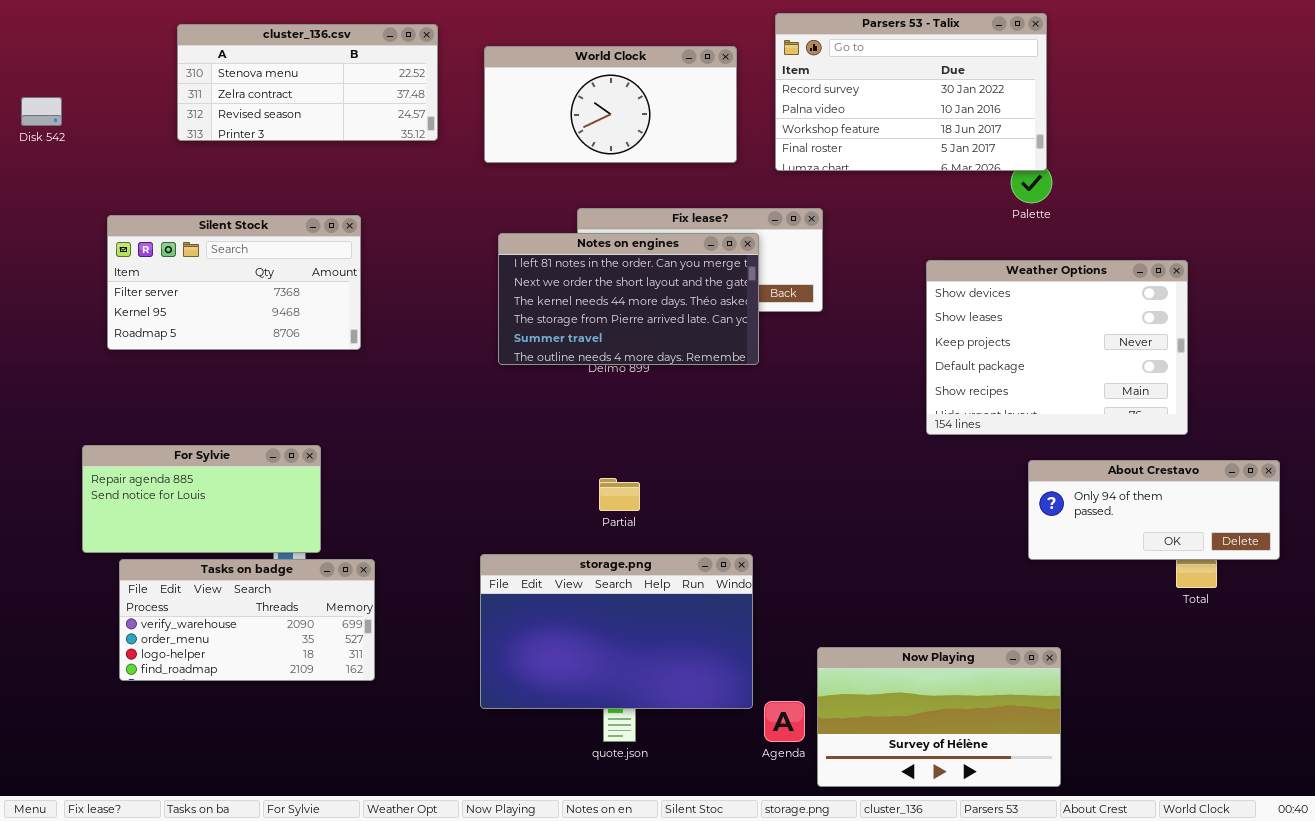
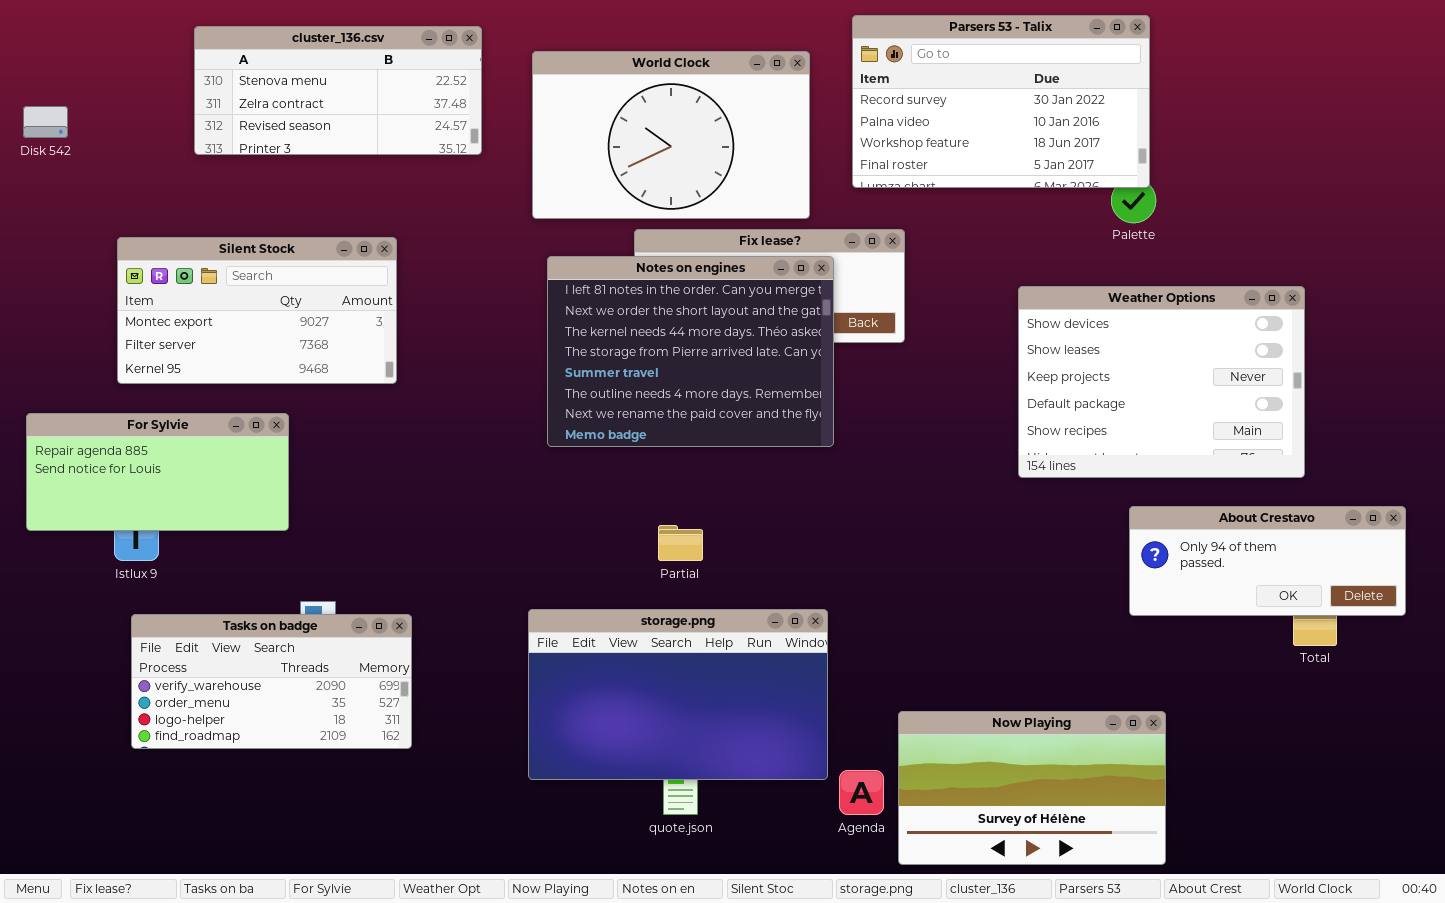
World Clock: [484,46,737,163] -> [532,51,810,219], resized
Silent Stock: [107,215,361,350] -> [117,237,397,384], scrolled up 1 row
Notes on engines: [498,233,759,365] -> [547,256,834,447], resized
For Sylvie: [82,445,321,553] -> [26,413,289,531], moved

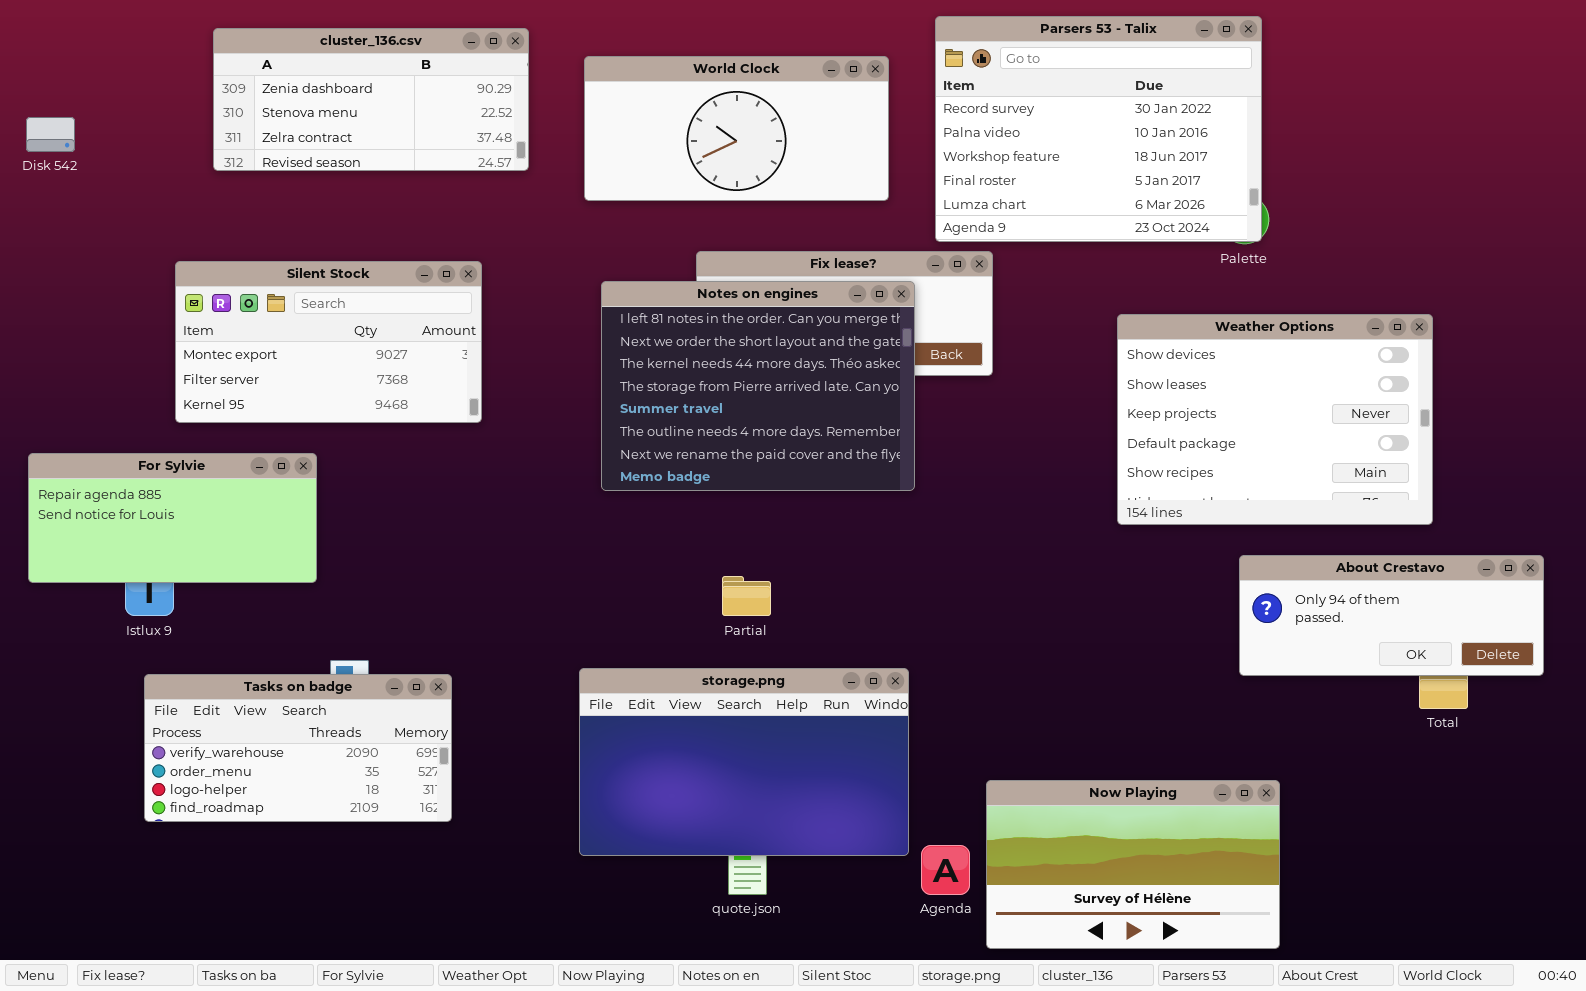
Parsers 53 - Talix: [852,15,1150,188] -> [935,16,1262,242], resized
cluster_136.csv: [194,26,482,155] -> [213,28,529,171], scrolled up 1 row
World Clock: [532,51,810,219] -> [584,56,889,201], resized
Silent Stock: [117,237,397,384] -> [175,261,482,423], moved

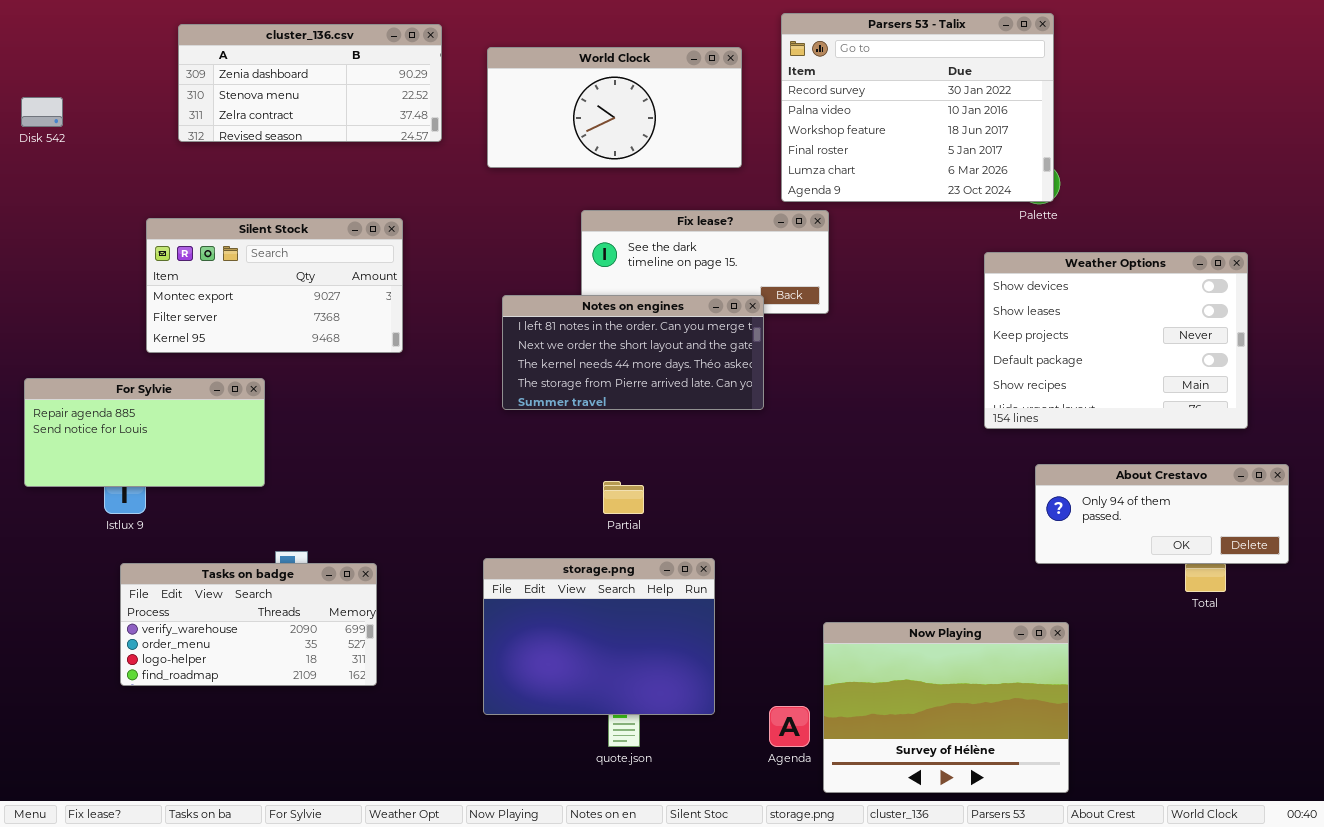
Notes on engines: [601,281,915,491] -> [502,295,764,410], resized
Weather Options: [1117,314,1433,525] -> [984,252,1248,429], moved
storage.png: [579,668,909,856] -> [483,558,715,715], resized
Now Playing: [986,780,1280,949] -> [823,622,1069,793], resized

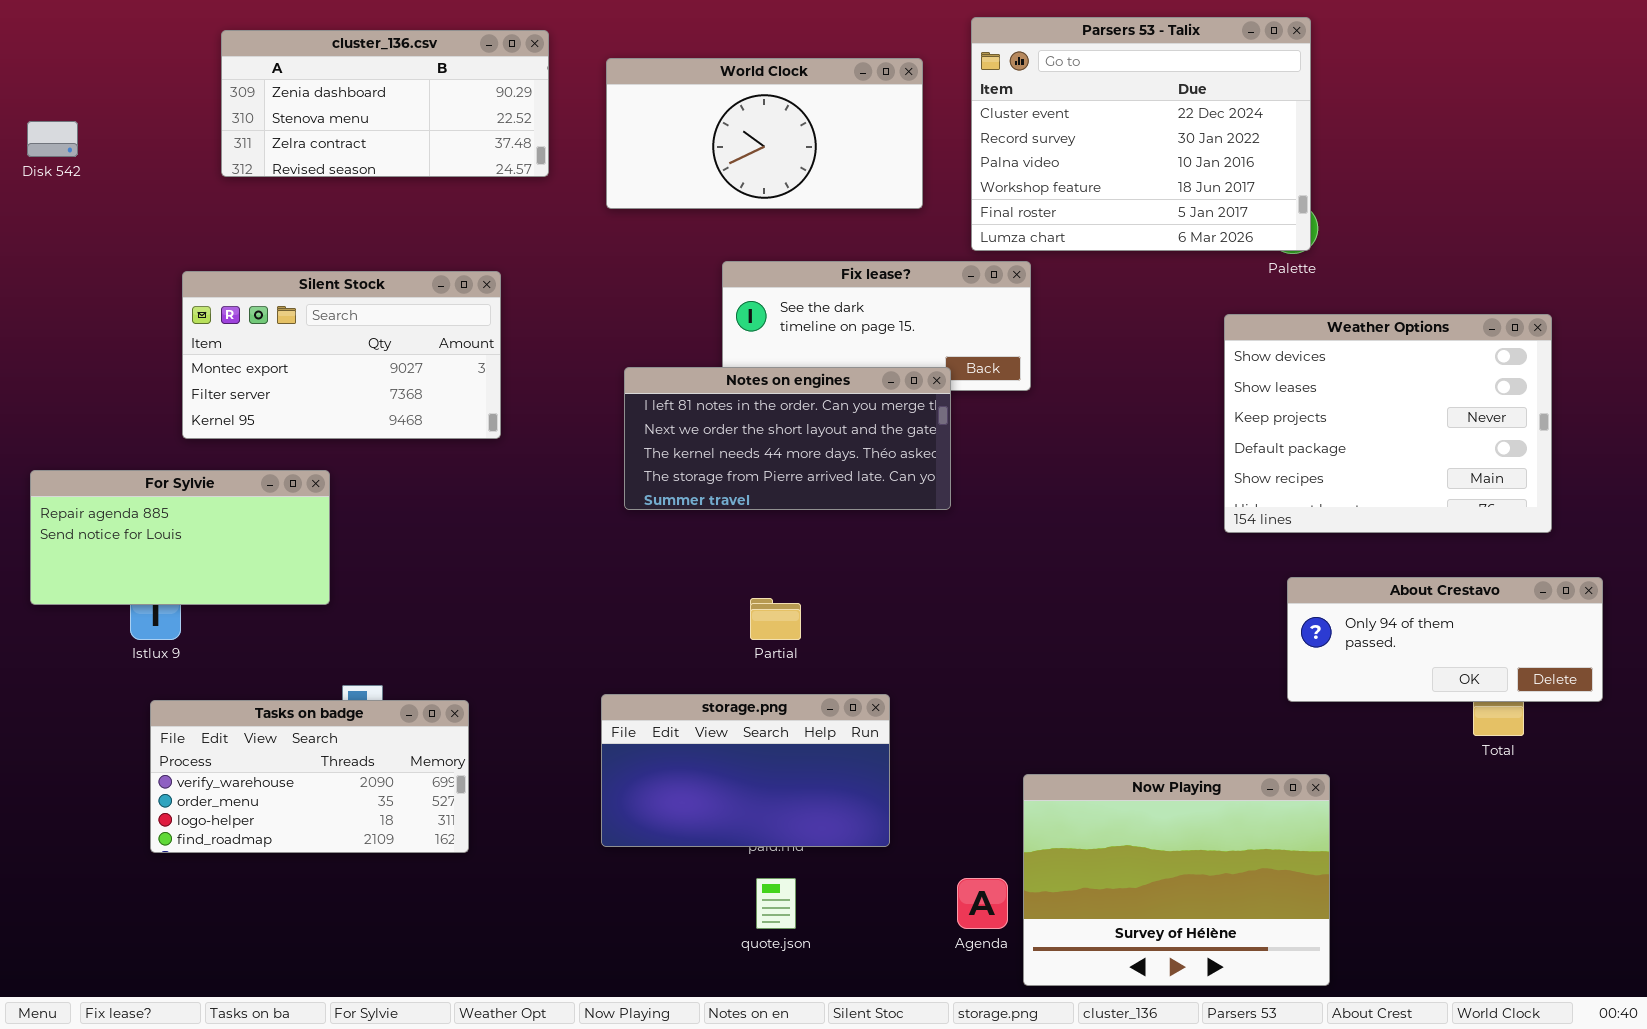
Parsers 53 - Talix: [781,13,1054,202] -> [971,17,1311,251], scrolled up 1 row
storage.png: [483,558,715,715] -> [601,694,890,847], resized

